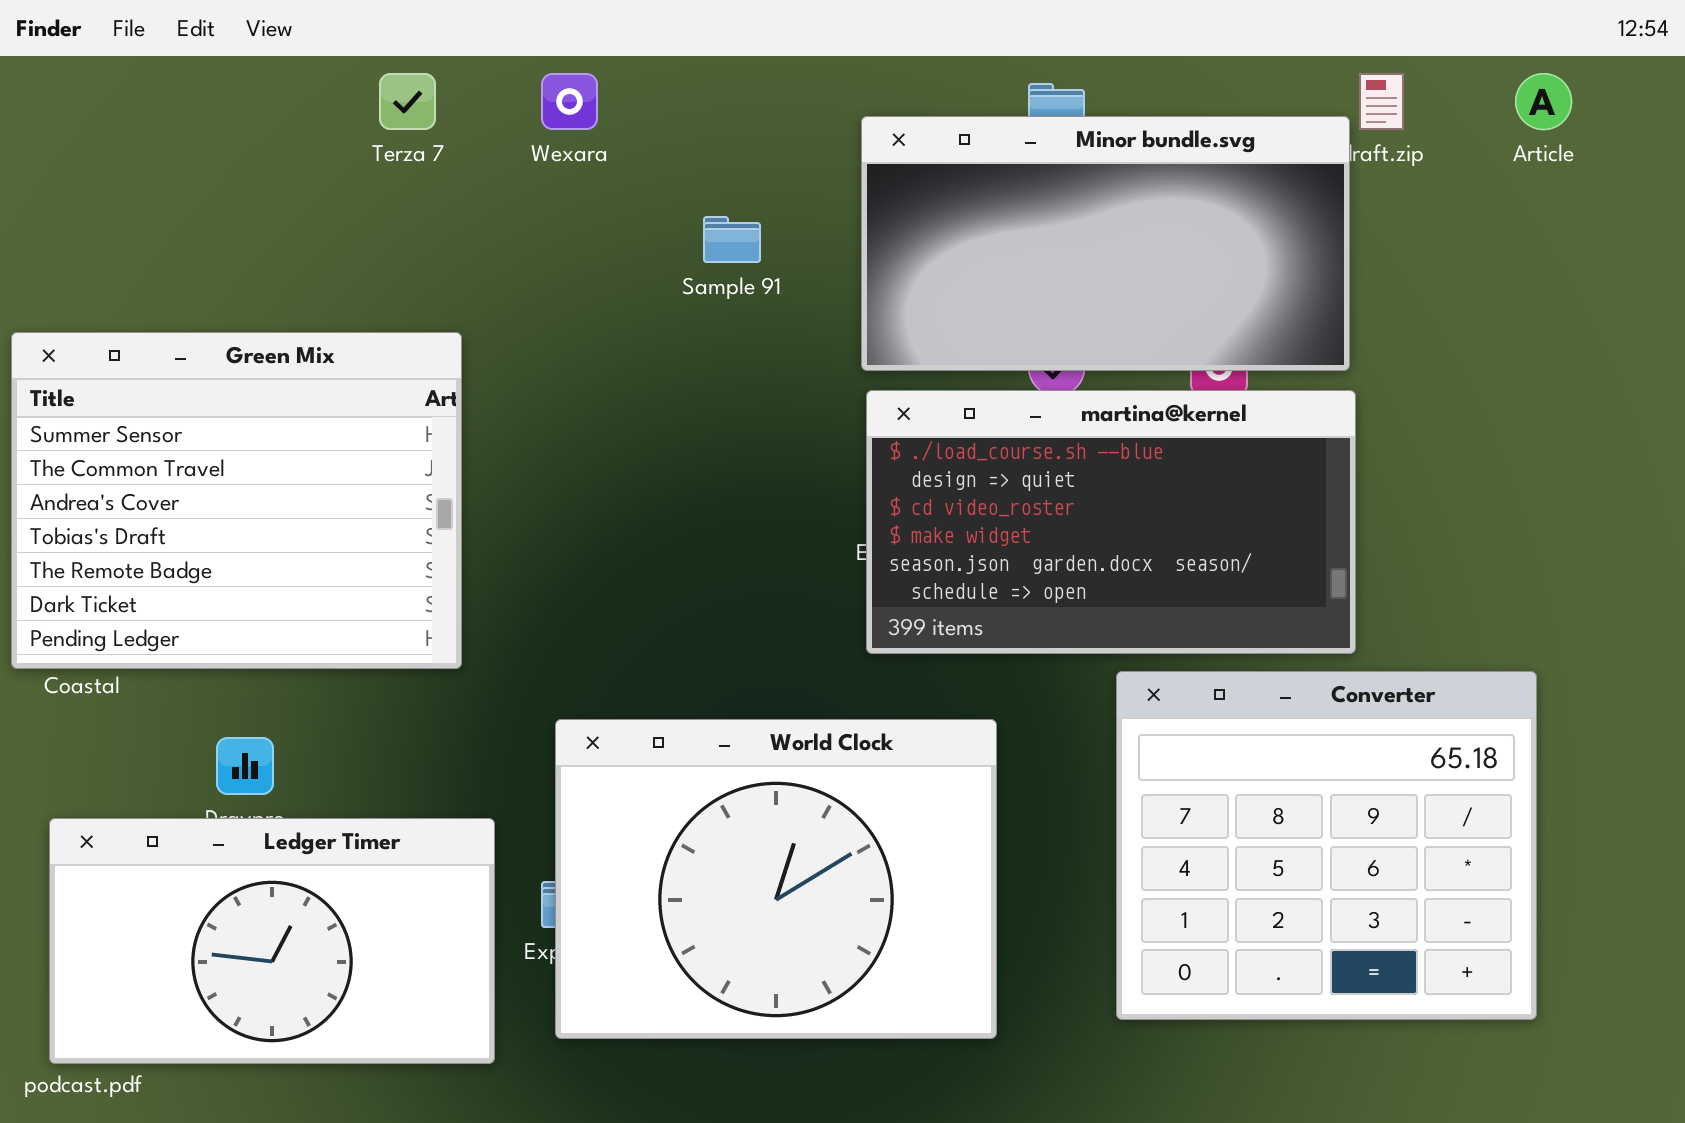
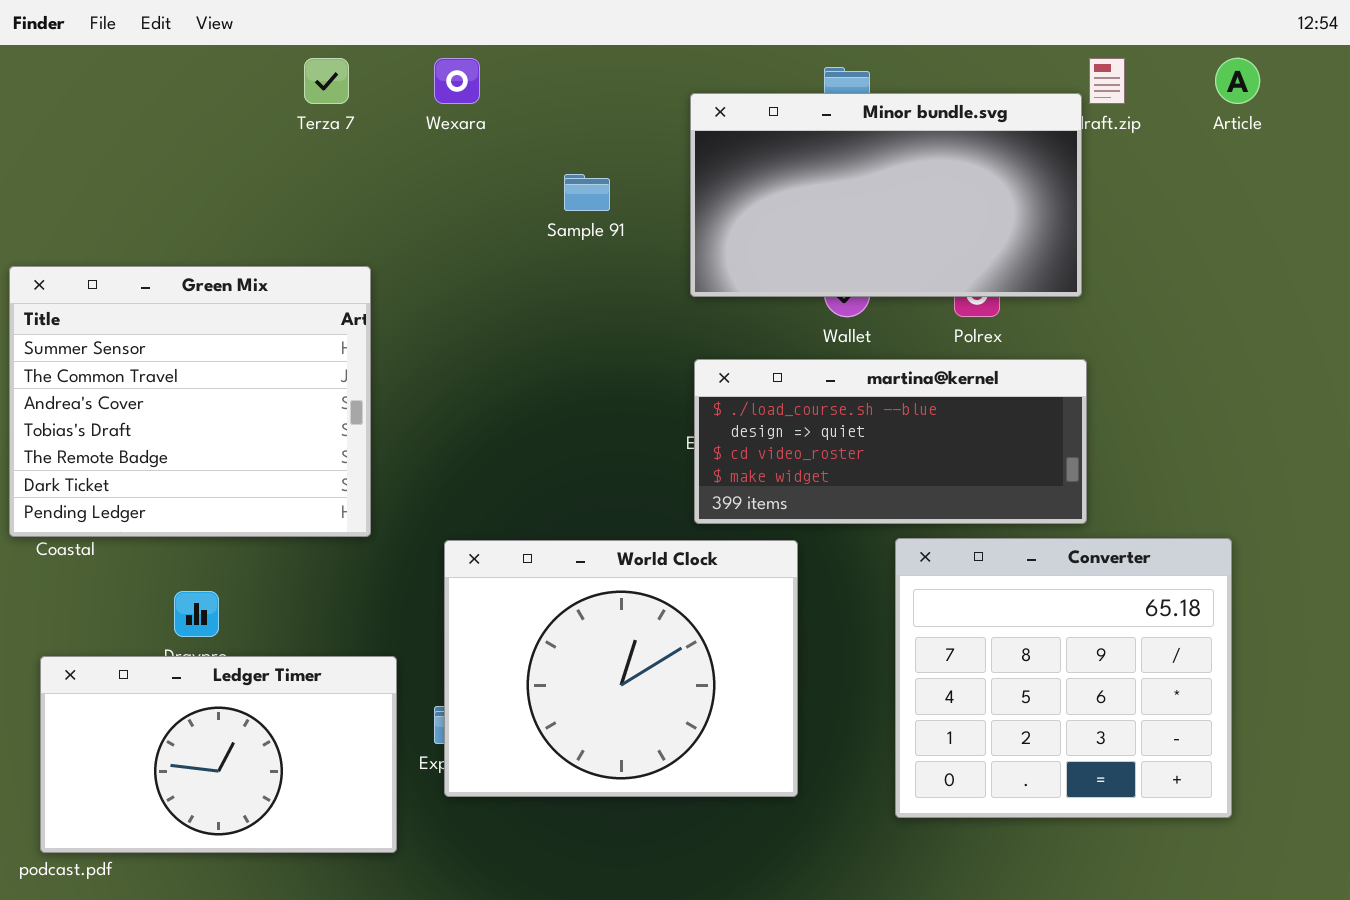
martina@kernel: [866,390,1356,654] -> [694,359,1087,524], resized
World Clock: [555,719,997,1039] -> [444,540,798,797], moved

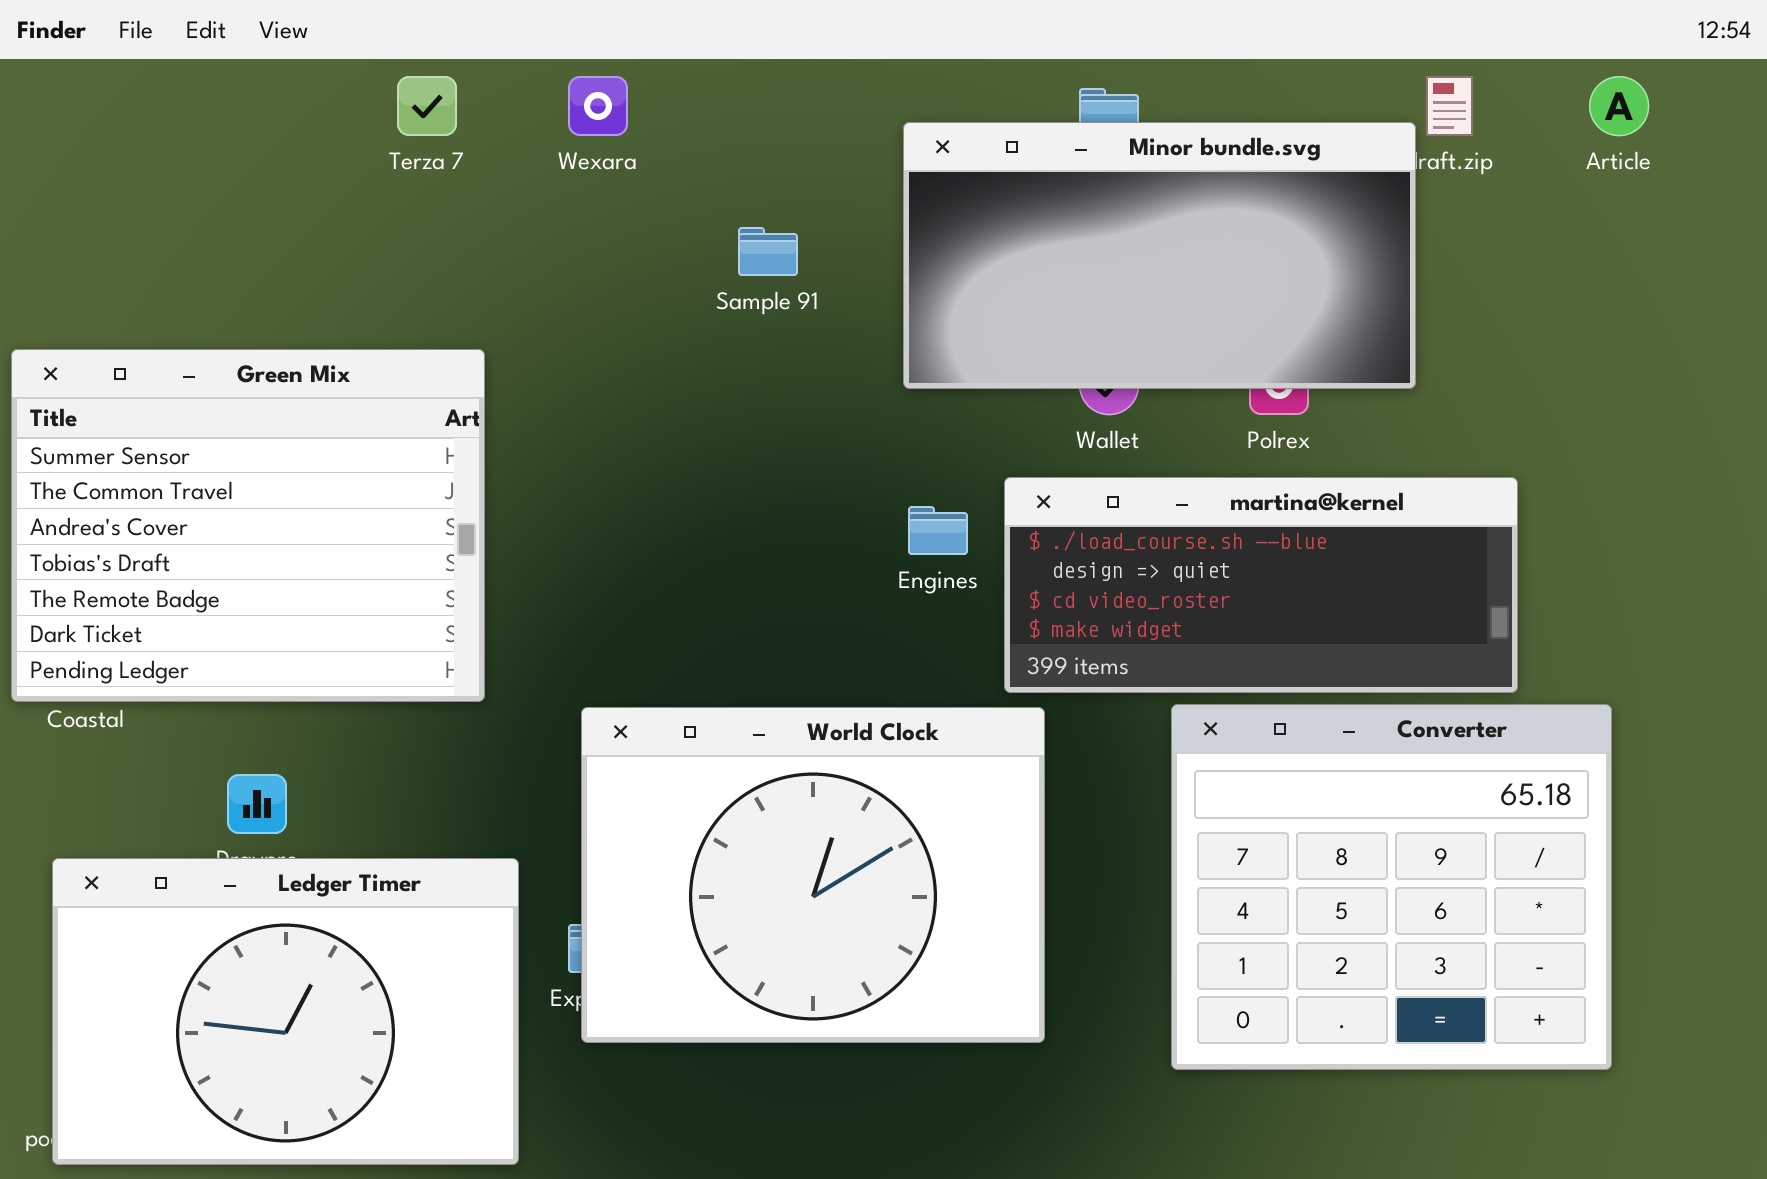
martina@kernel: [694,359,1087,524] -> [1004,477,1518,693], moved
Ledger Timer: [40,656,397,853] -> [52,858,519,1165], resized

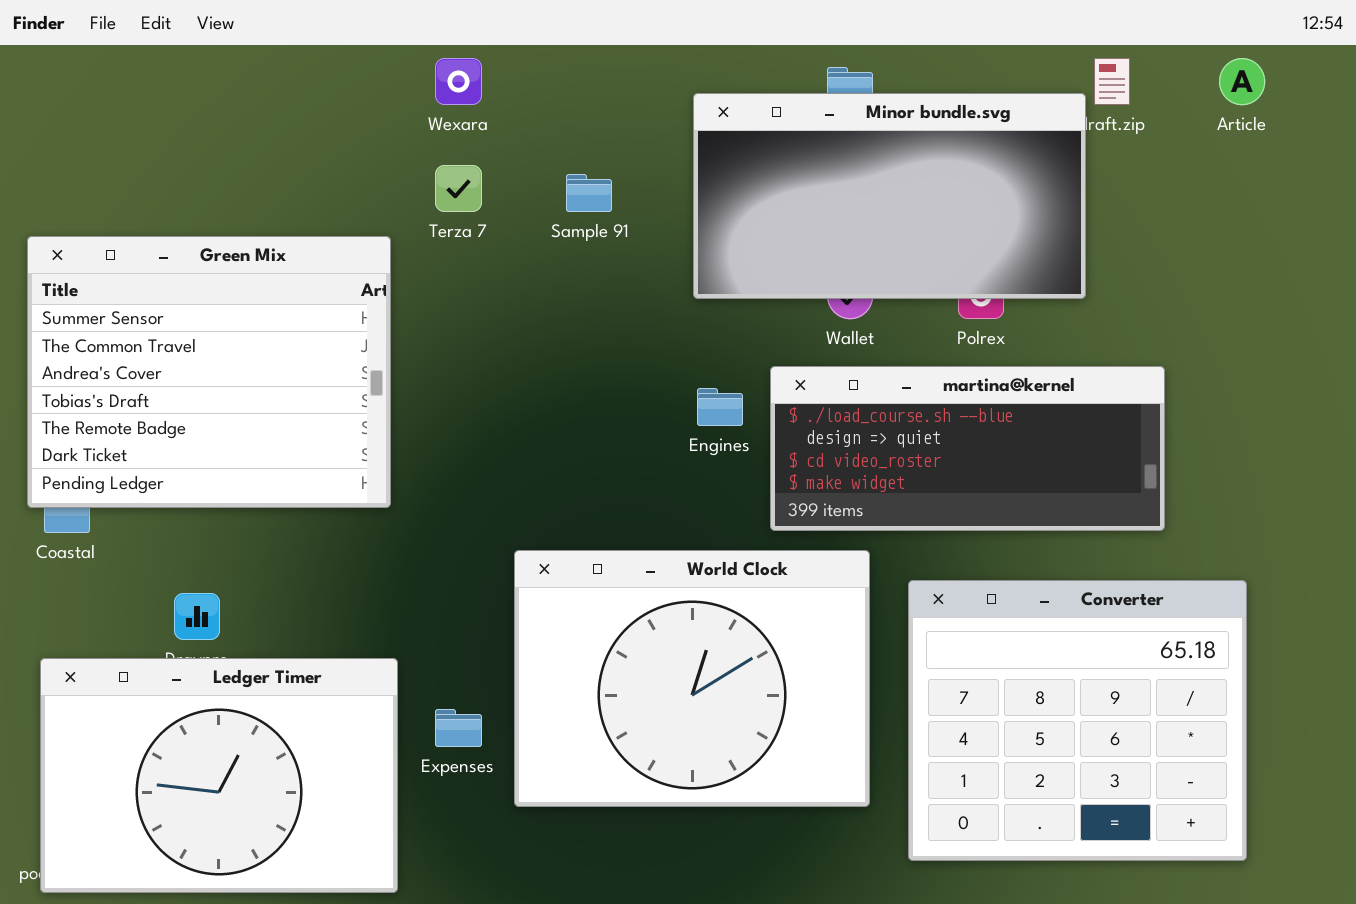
Terza 7: [397,76,457,136] -> [435,165,482,212], moved
Green Mix: [11,349,485,702] -> [27,236,391,508], moved
Converter: [1171,704,1612,1070] -> [908,580,1247,861], moved
World Clock: [581,707,1045,1043] -> [514,550,870,807], moved

